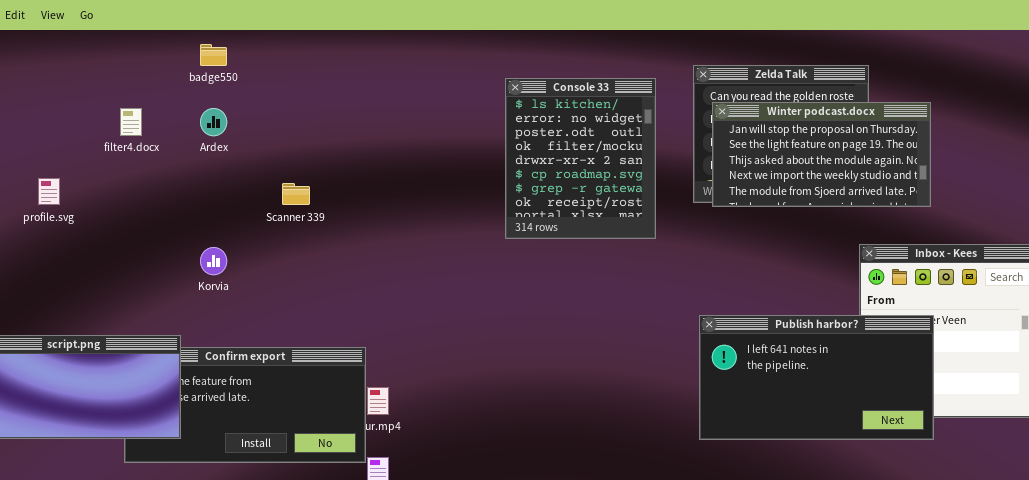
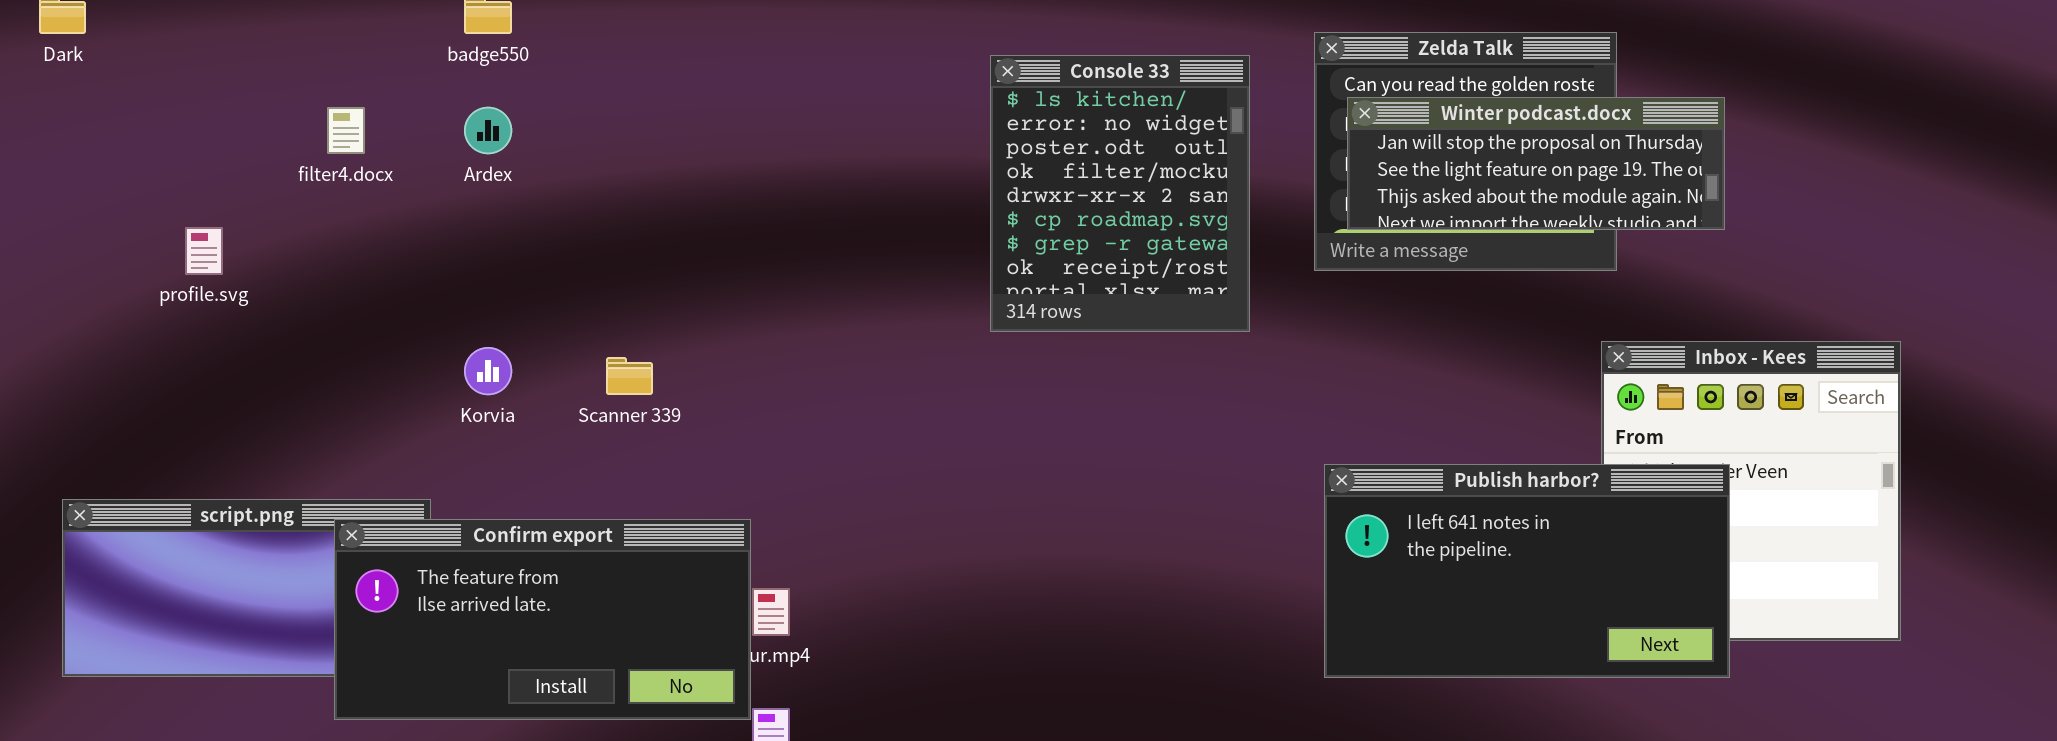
Winter podcast.docx: [712,102,931,207] -> [1347,97,1725,230], resized
Scanner 339: [282,183,310,205] -> [606,357,653,395], moved
Confirm export: [124,347,366,463] -> [334,519,751,720], raised

